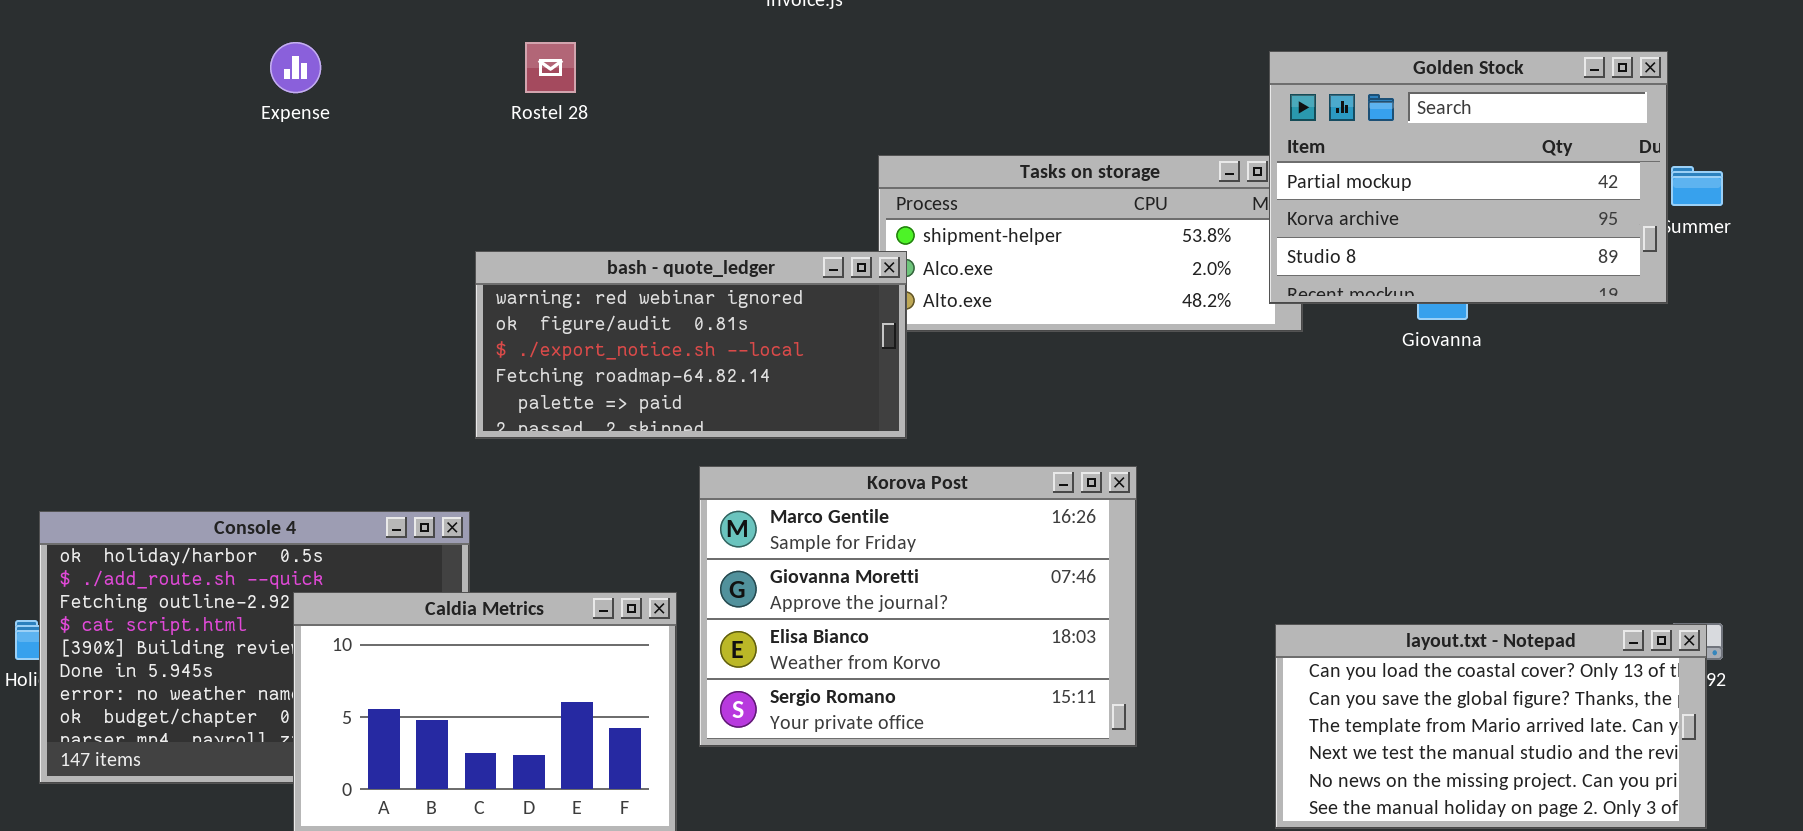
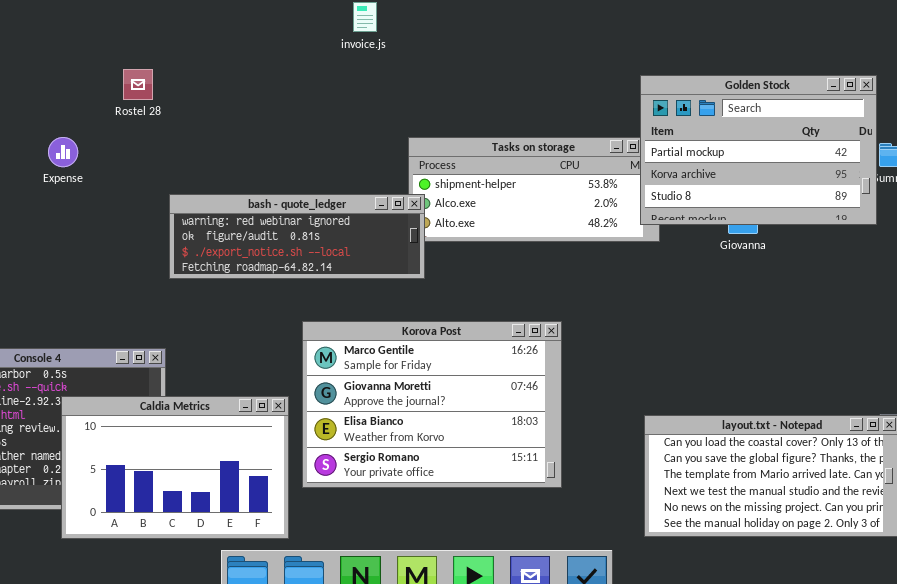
Expense: [270,42,321,93] -> [48,137,78,167], moved
Rostel 28: [525,42,576,93] -> [123,69,153,100], moved
bash - quote_ledger: [475,251,907,439] -> [169,194,425,279], resized

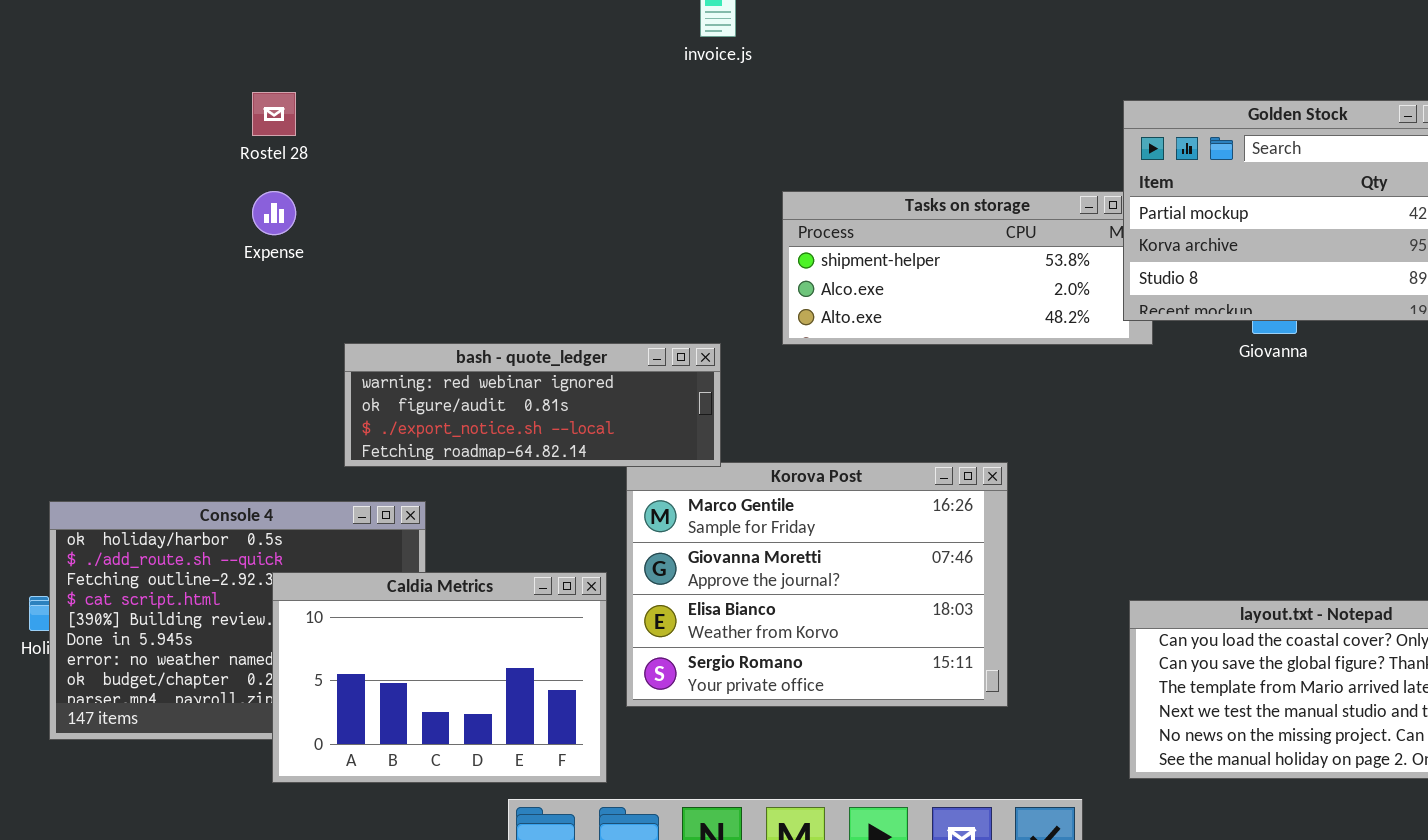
Rostel 28: [123,69,153,100] -> [252,92,296,136], moved
bash - quote_ledger: [169,194,425,279] -> [344,343,721,467], moved

